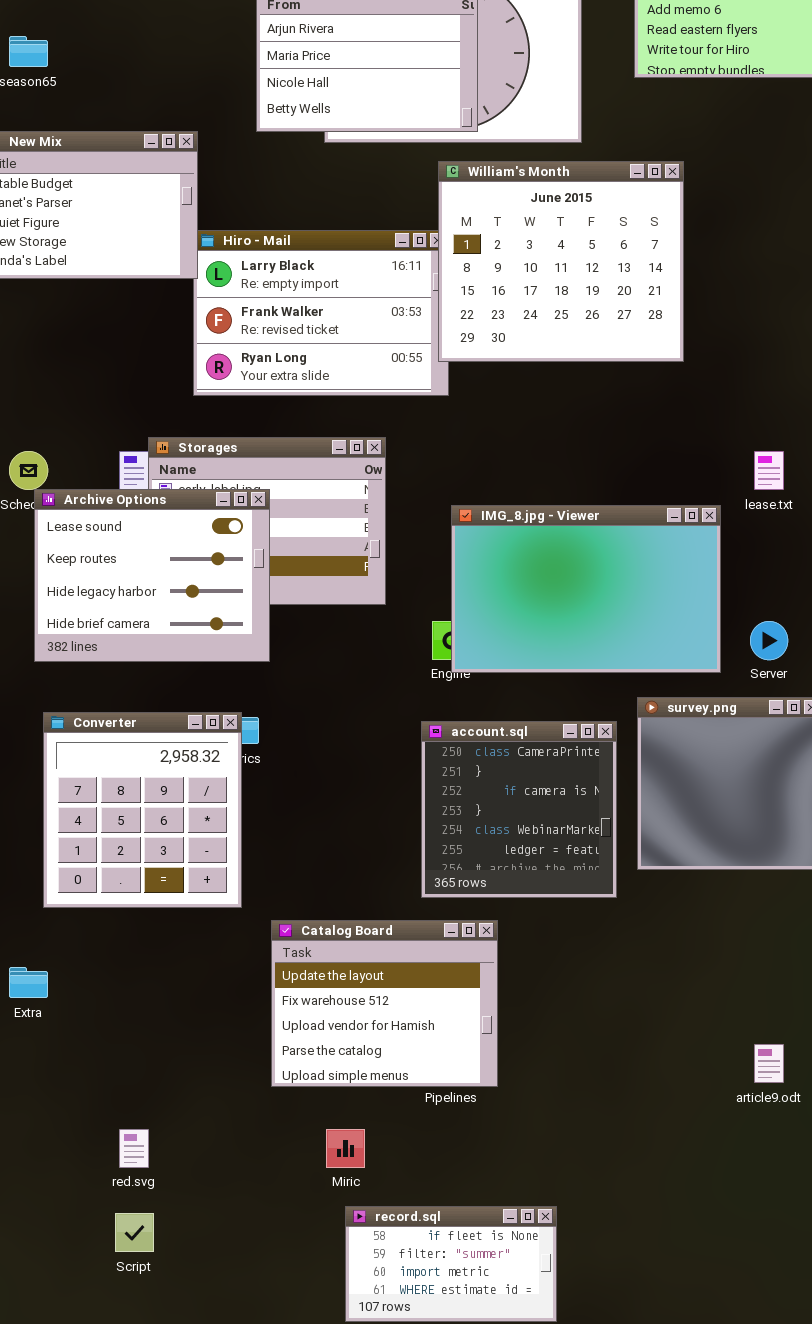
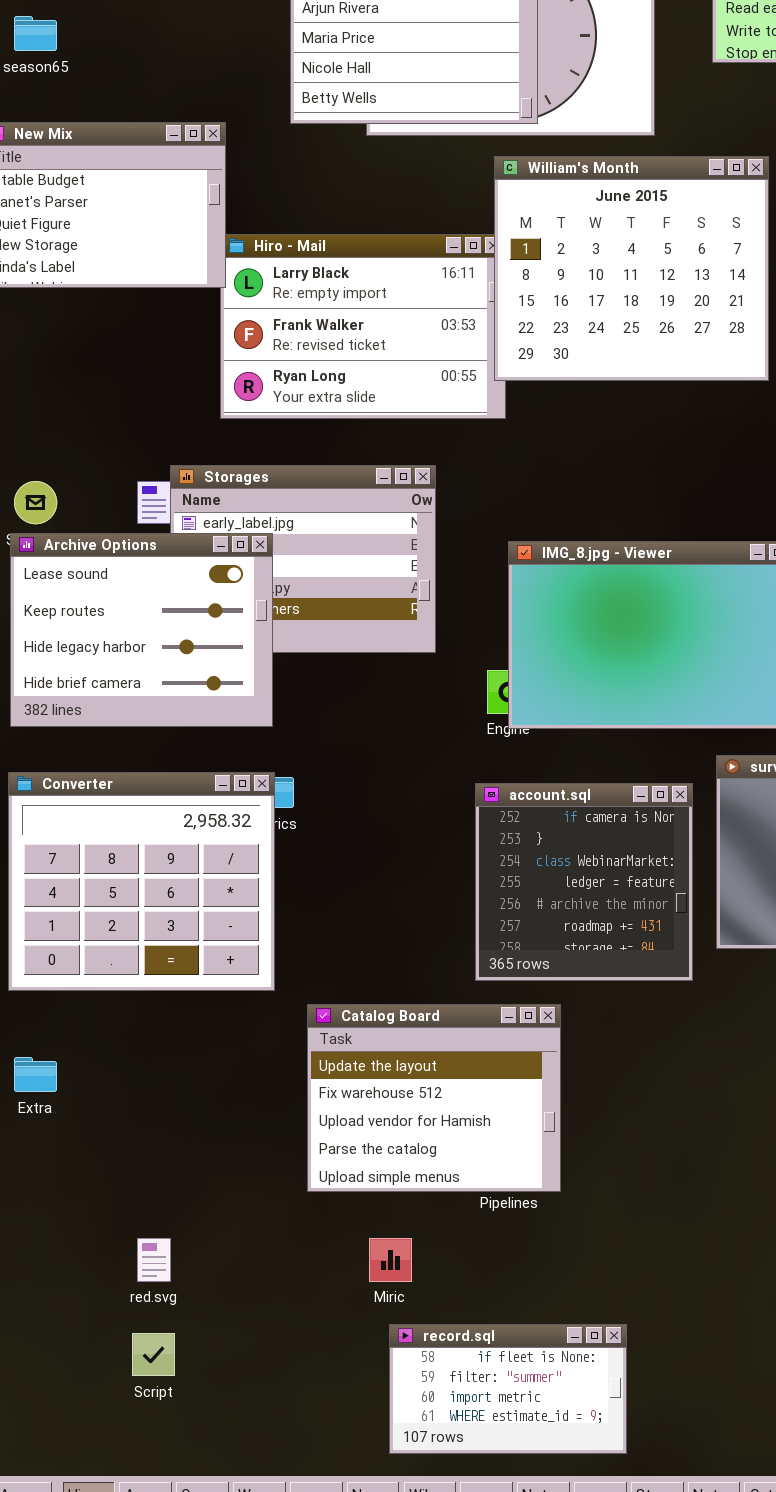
Archive Options: [34,489,270,662] -> [10,533,273,727], moved
Converter: [43,712,242,908] -> [8,772,275,991], resized
account.sql: [421,721,617,898] -> [475,783,693,981], scrolled down 2 rows

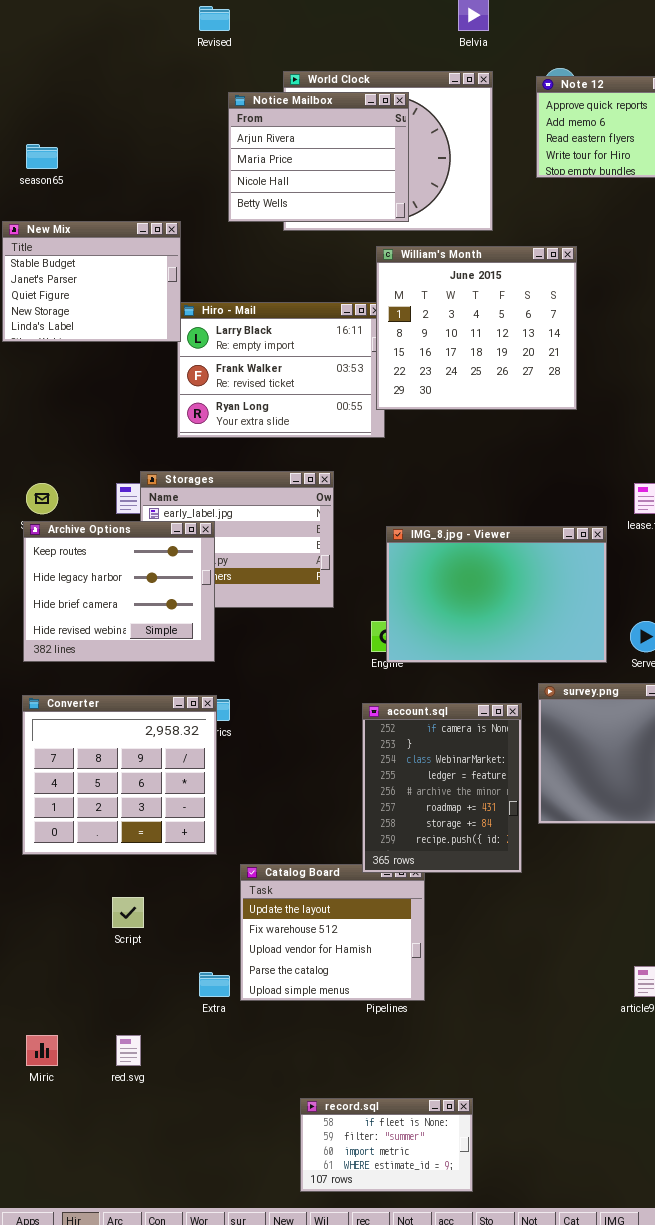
Archive Options: [10,533,273,727] -> [23,521,215,662], scrolled down 1 row
account.sql: [475,783,693,981] -> [362,703,522,873], resized
Extra: [14,1057,57,1092] -> [199,972,230,997], moved
Miric: [369,1238,412,1282] -> [26,1035,58,1066], moved
Script: [132,1333,175,1376] -> [112,897,144,928], moved

